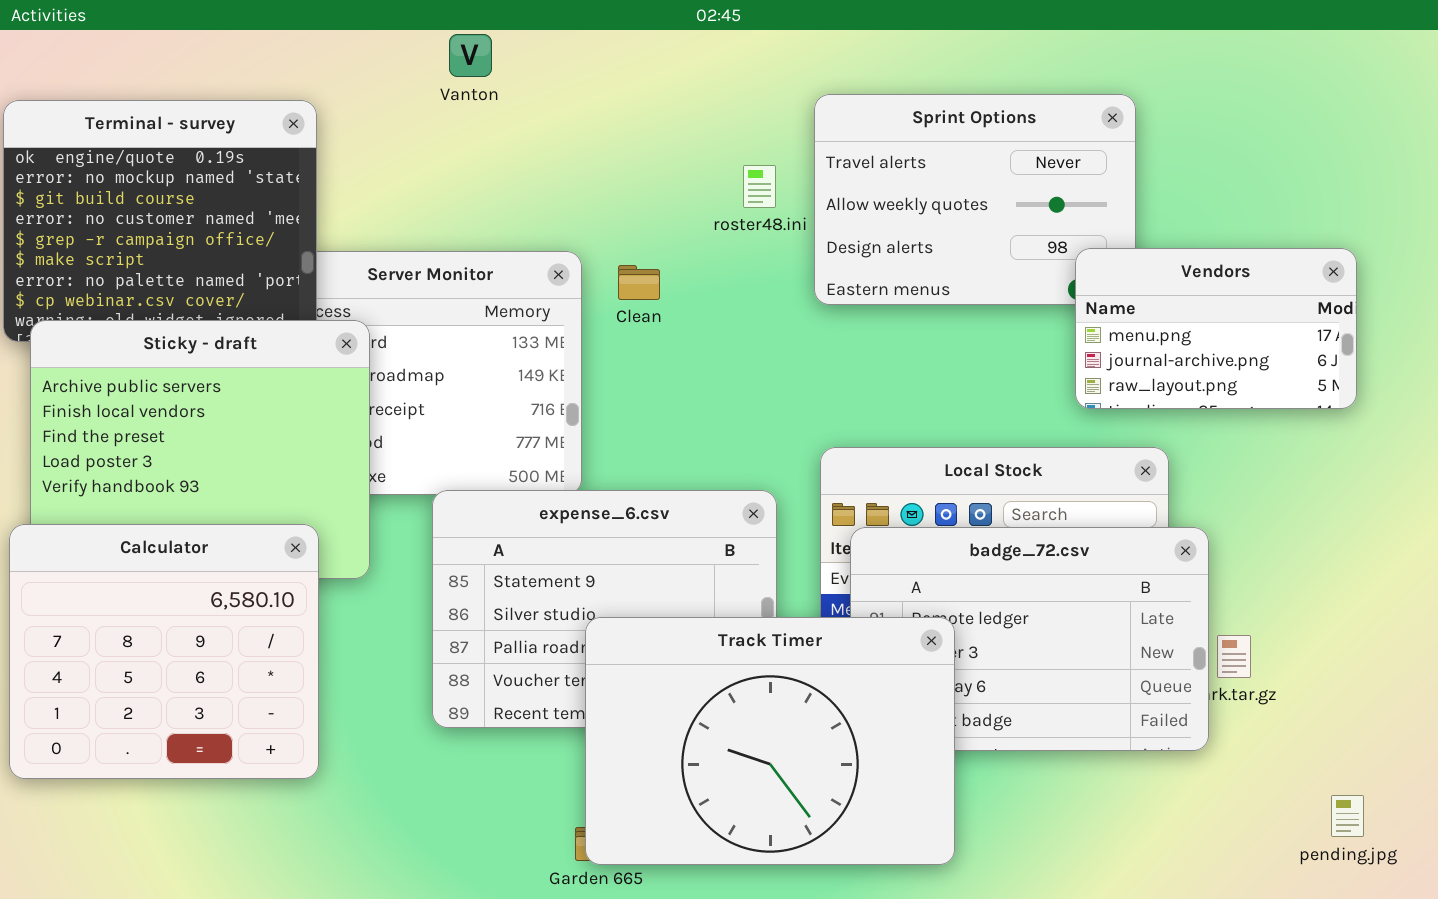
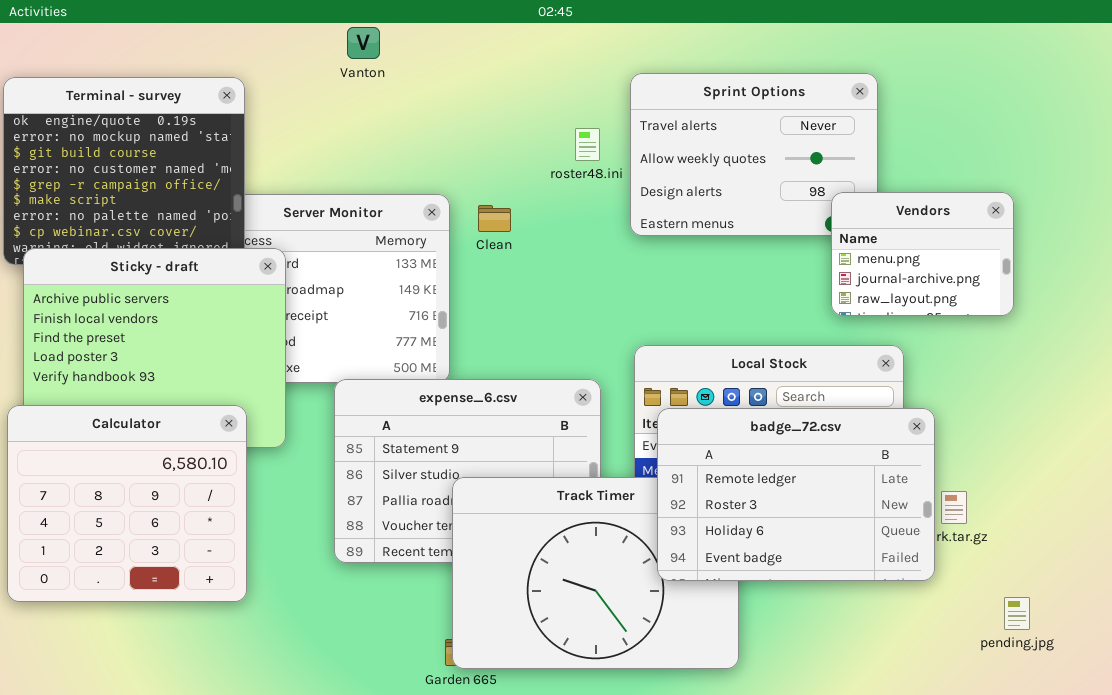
Vendors: [1075,248,1357,409] -> [831,192,1014,316], resized
badge_72.csv: [850,527,1209,751] -> [657,408,935,581], raised
pending.jpg: [1331,795,1364,837] -> [1004,597,1030,630], moved

